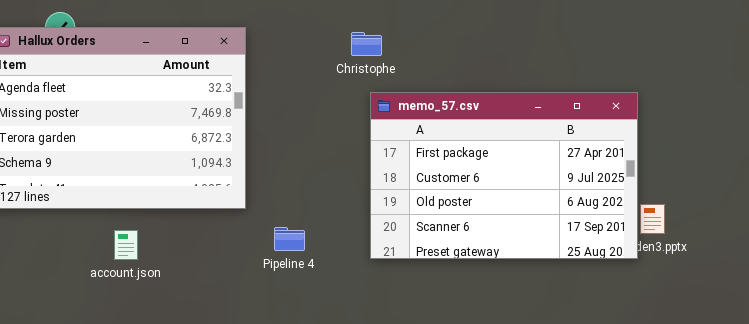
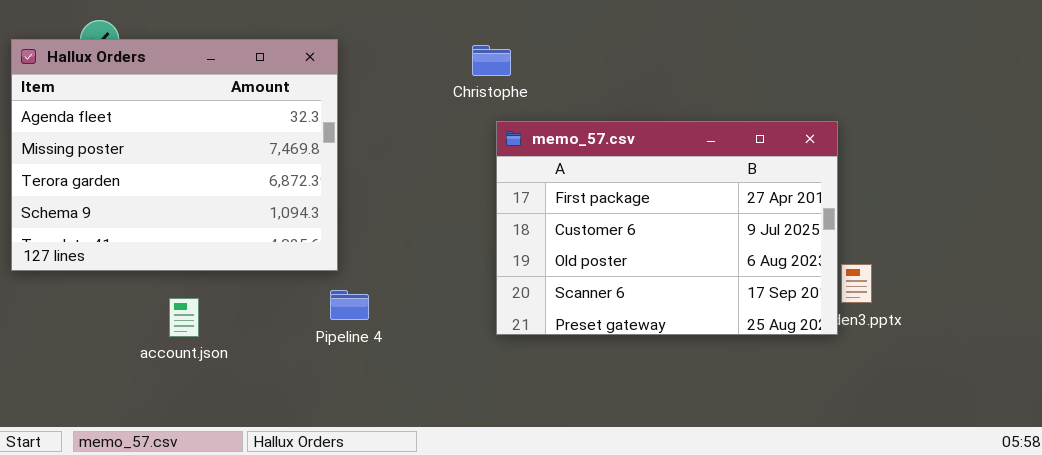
Pipeline 4: [274,227,305,251] -> [330,290,369,320], moved

